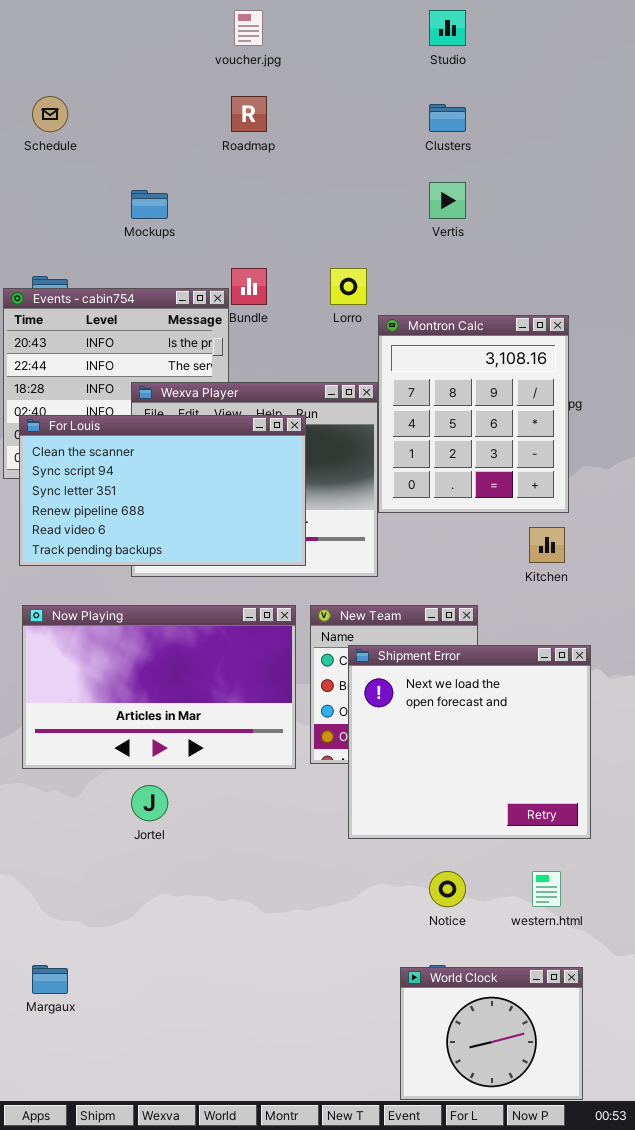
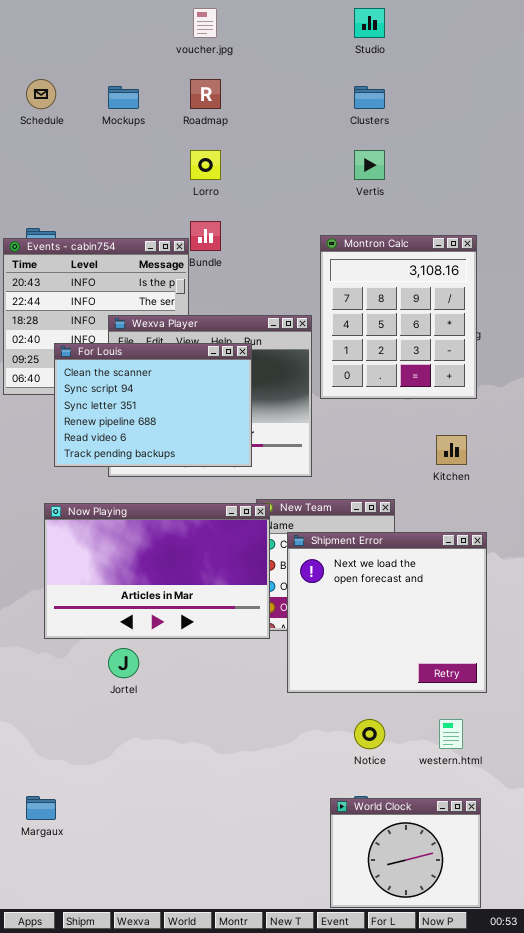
Mockups: [131,190,168,219] -> [108,86,139,109], moved
Lorro: [330,268,367,305] -> [190,150,221,180], moved
Montron Calc: [378,315,569,513] -> [320,235,477,399], moved
For Louis: [19,415,306,566] -> [54,343,252,467], resized
Now Playing: [22,605,296,769] -> [44,503,270,639], moved

